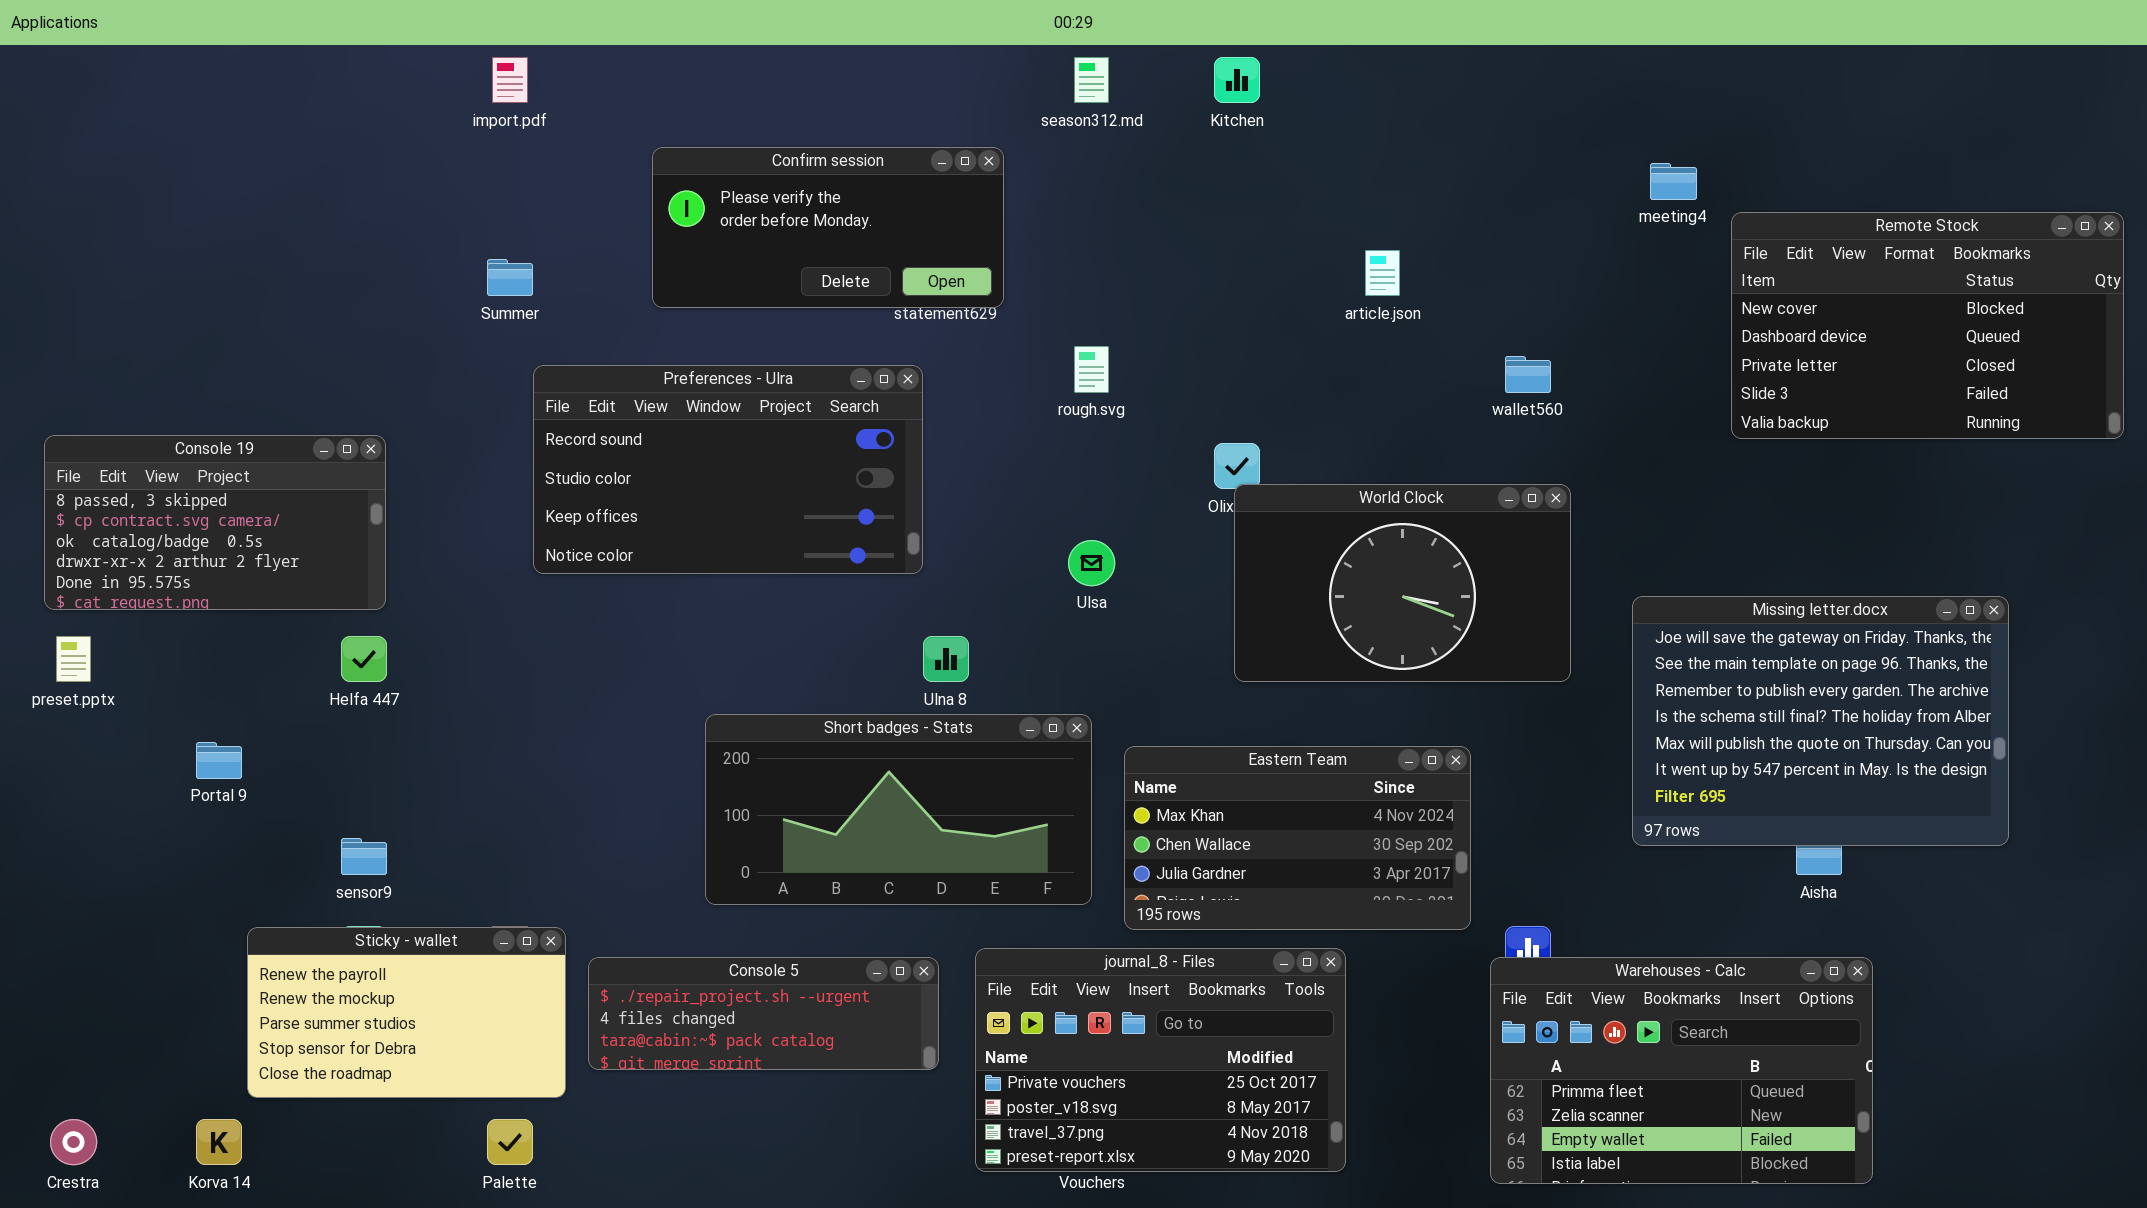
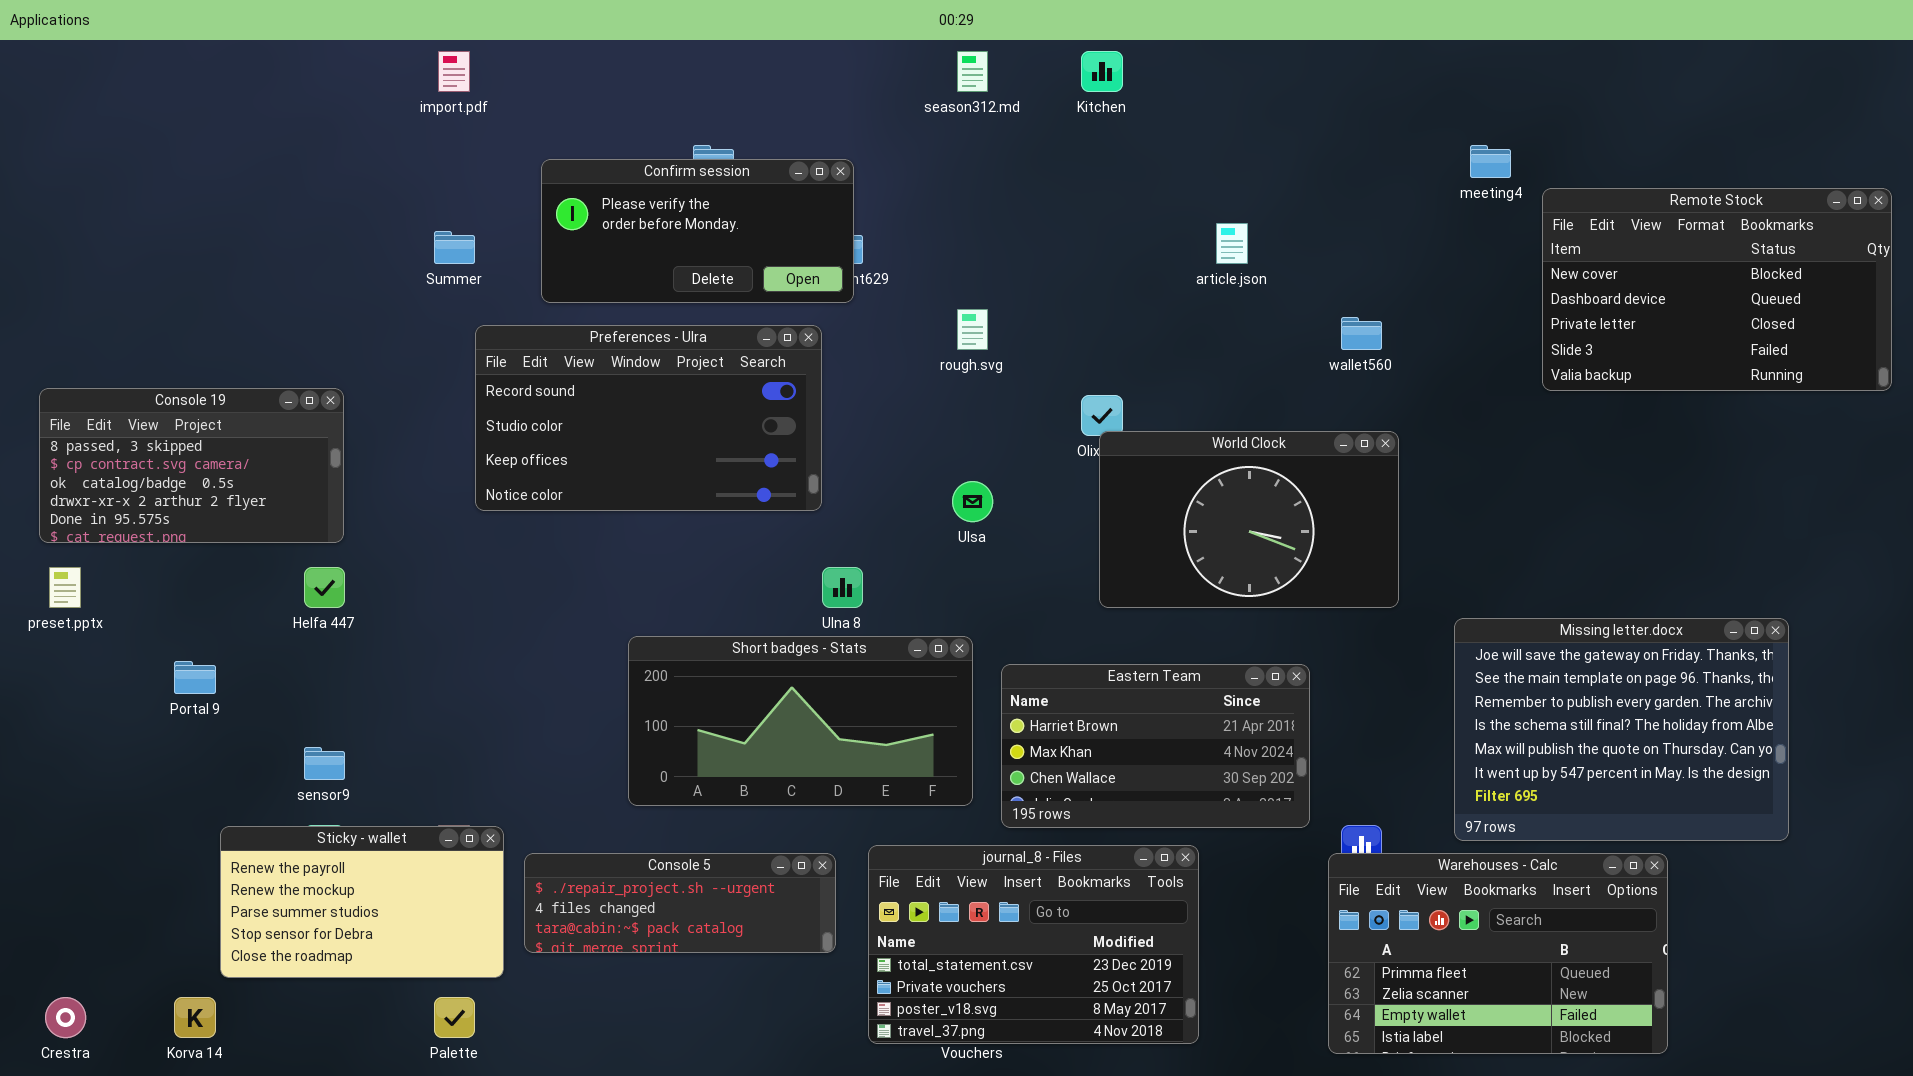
Confirm session: [652,147,1004,308] -> [541,159,854,303], moved
Missing letter.docx: [1632,596,2009,846] -> [1454,618,1789,841], moved
Eastern Team: [1124,746,1471,930] -> [1001,664,1310,828], scrolled up 1 row
journal_8 - Files: [975,948,1346,1172] -> [868,845,1199,1044], scrolled up 1 row

